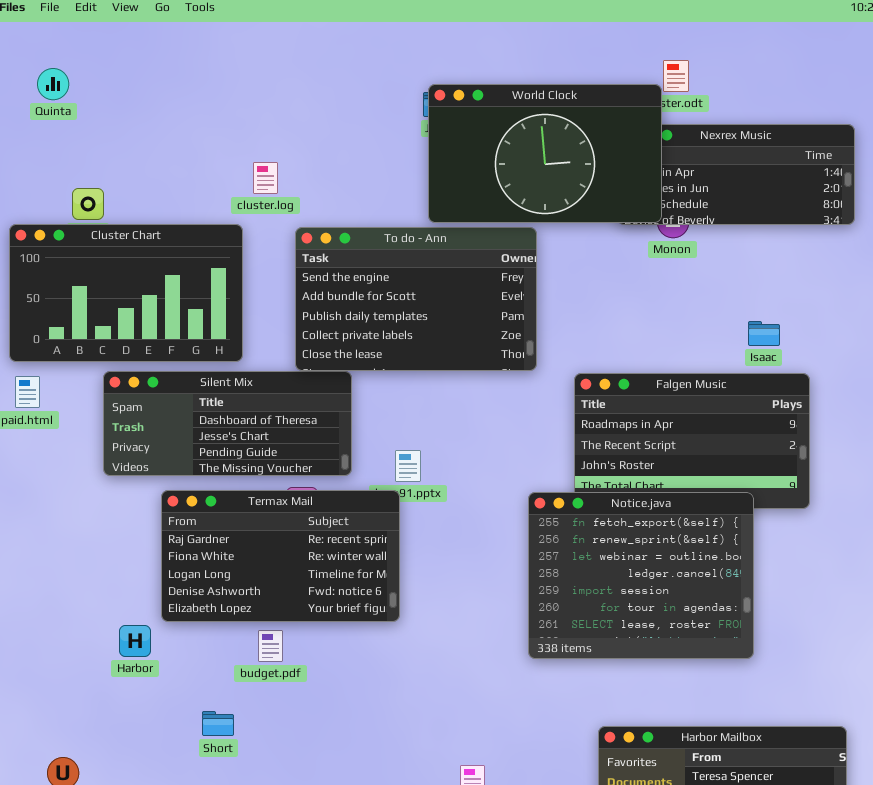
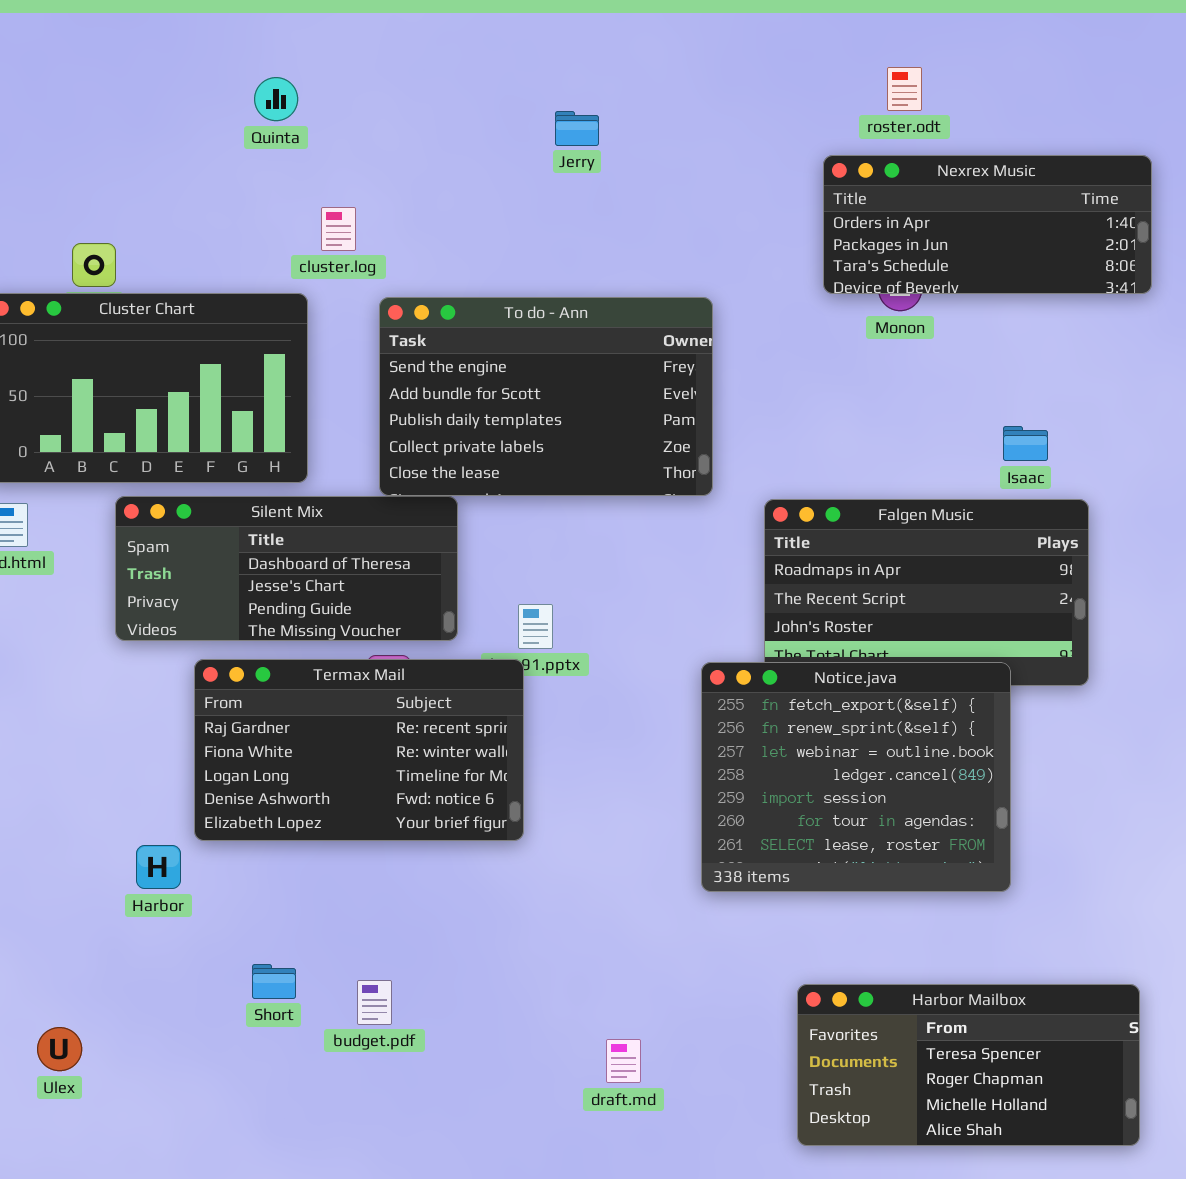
Quinta: [37,68,69,100] -> [254,77,298,121], moved
World Clock: [428,84,662,223] -> none, closed
budget.pdf: [258,630,283,662] -> [357,980,392,1025], moved

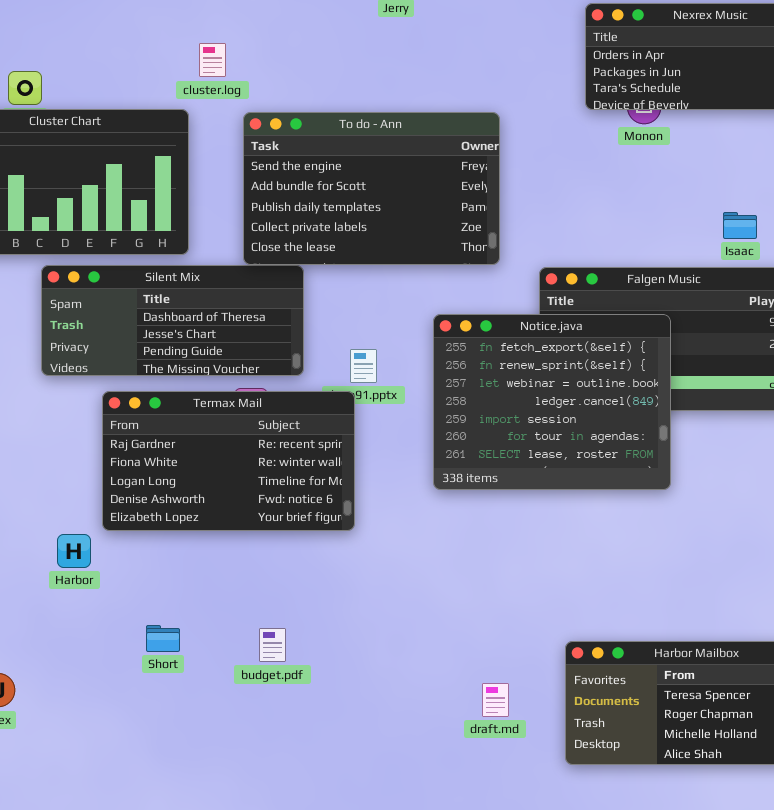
Notice.java: [701,662,1011,892] -> [433,314,671,490], moved
budget.pdf: [357,980,392,1025] -> [259,628,286,662], moved
draft.md: [606,1039,641,1083] -> [482,683,509,717], moved

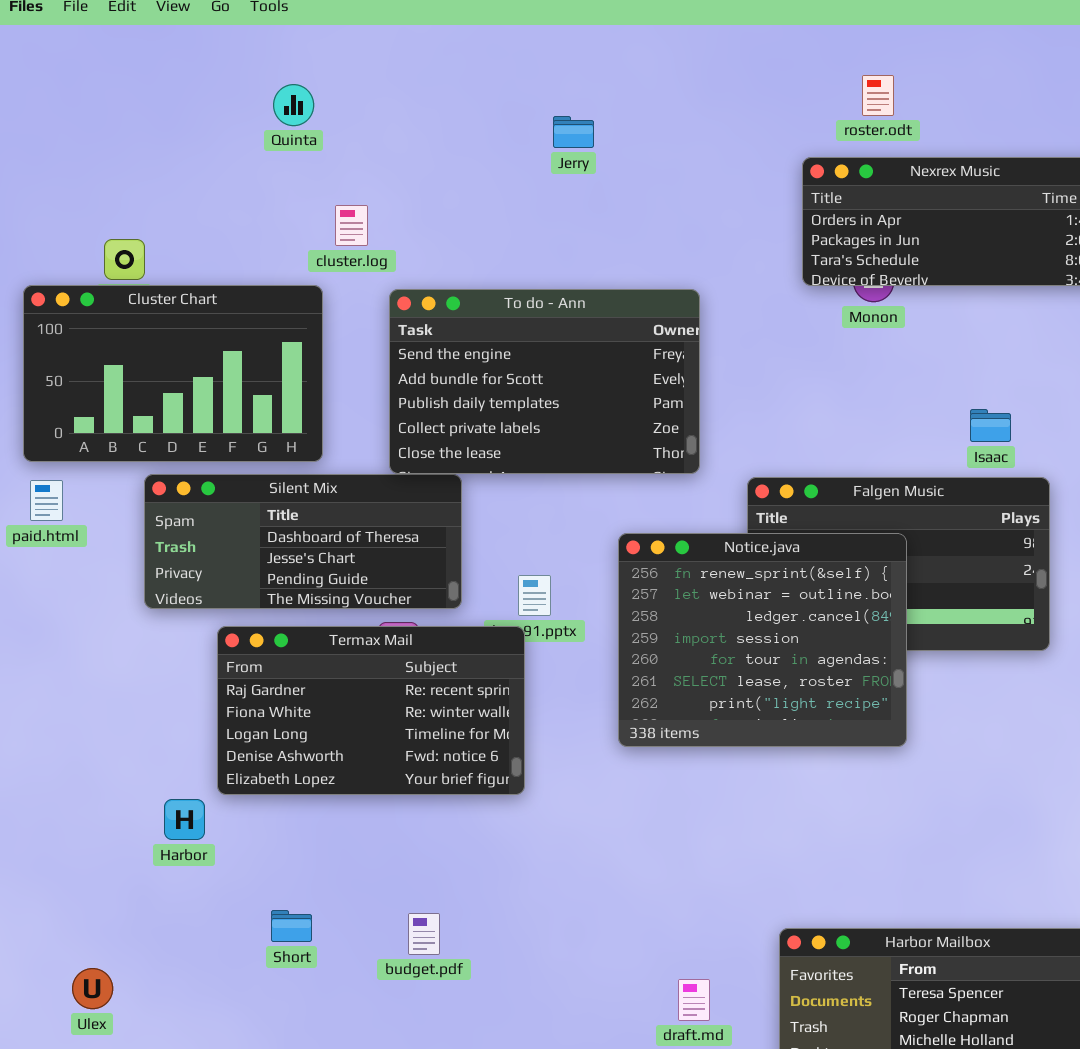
Notice.java: [433,314,671,490] -> [618,533,907,747], scrolled down 1 row

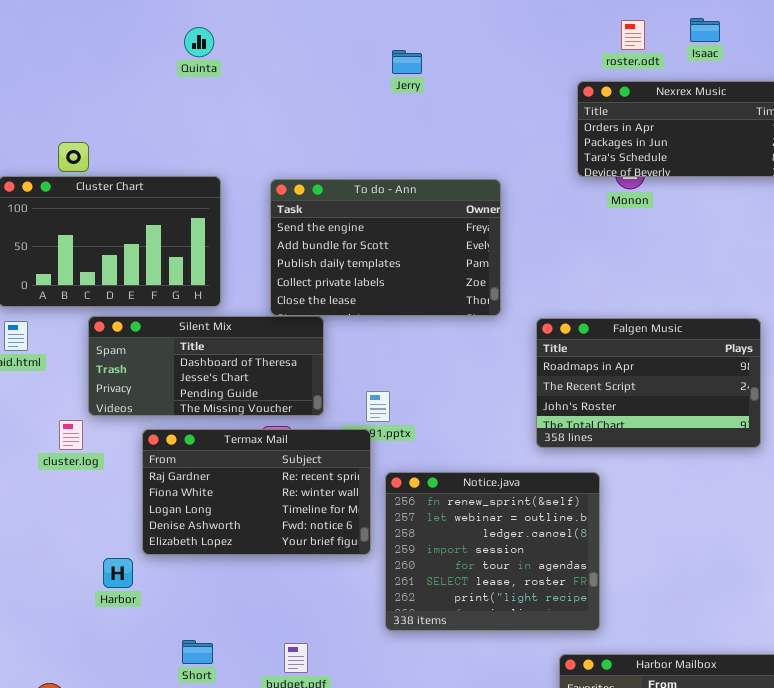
cluster.log: [335,205,368,246] -> [59,420,83,450], moved
Isaac: [970,409,1011,442] -> [690,18,720,42], moved
Notice.java: [618,533,907,747] -> [385,472,600,631], moved

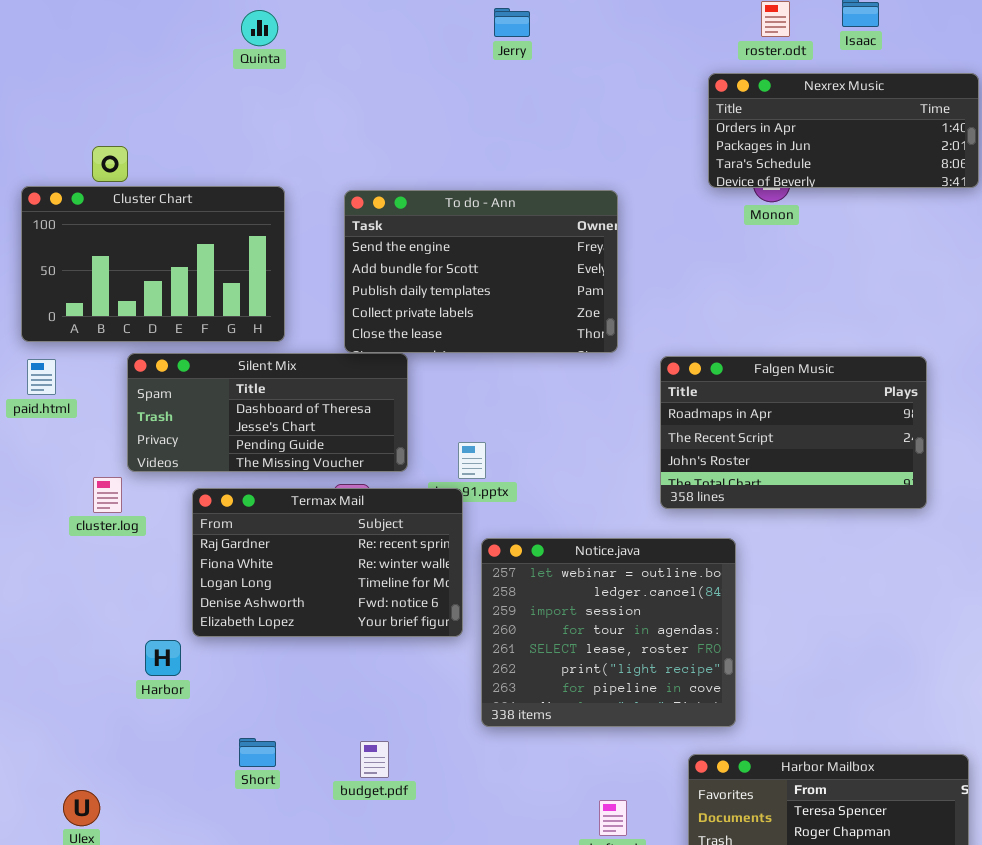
Jerry: [392,50,422,74] -> [494,8,530,37], moved
Notice.java: [385,472,600,631] -> [481,538,736,727], scrolled down 1 row

